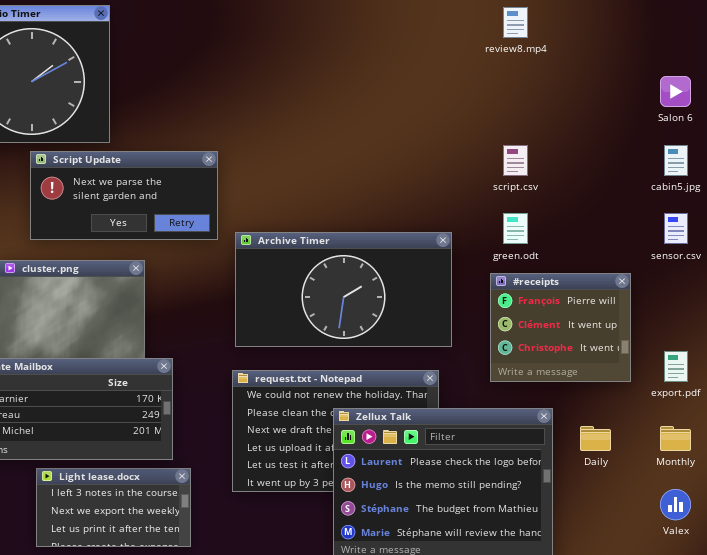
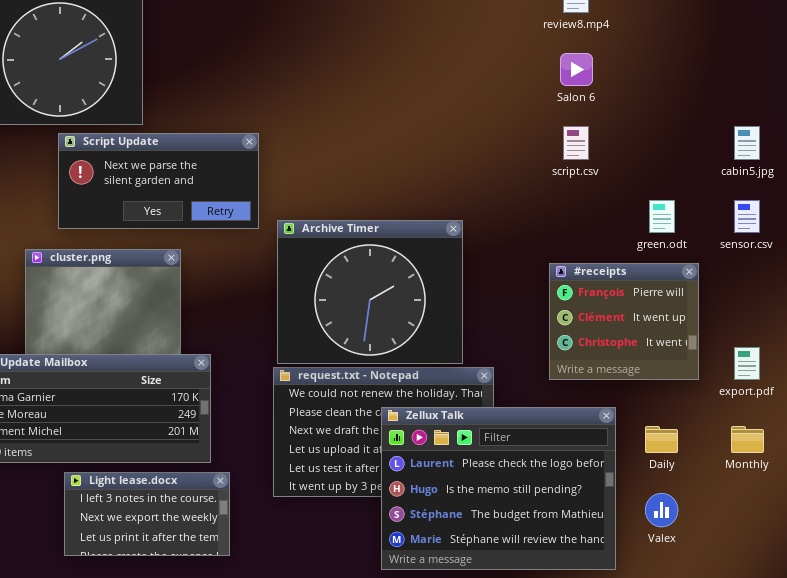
Salon 6: [660,76,691,107] -> [560,53,593,86], moved
green.odt: [503,213,528,244] -> [649,200,675,233], moved
Archive Timer: [235,232,452,347] -> [277,220,463,364], resized
Valex: [660,489,691,520] -> [645,493,678,527], moved

